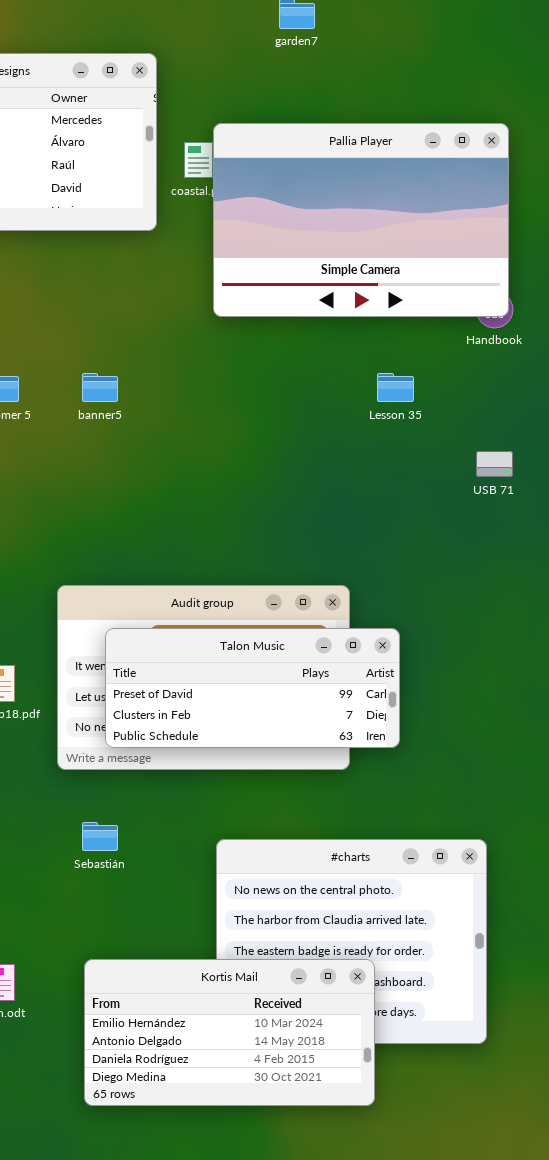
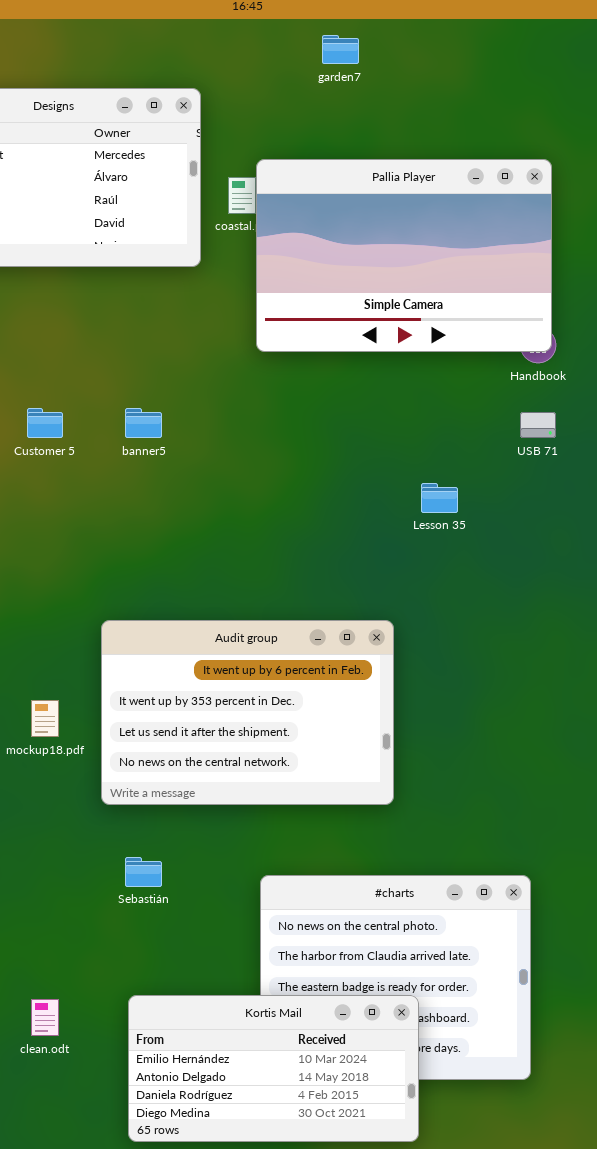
Lesson 35: [377,373,414,402] -> [421,483,458,513], moved
USB 71: [476,451,513,477] -> [520,412,556,438], moved
Talon Music: [105,628,400,748] -> none, closed

